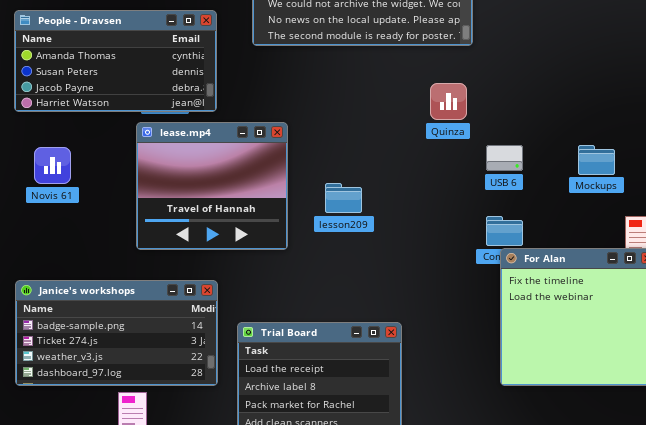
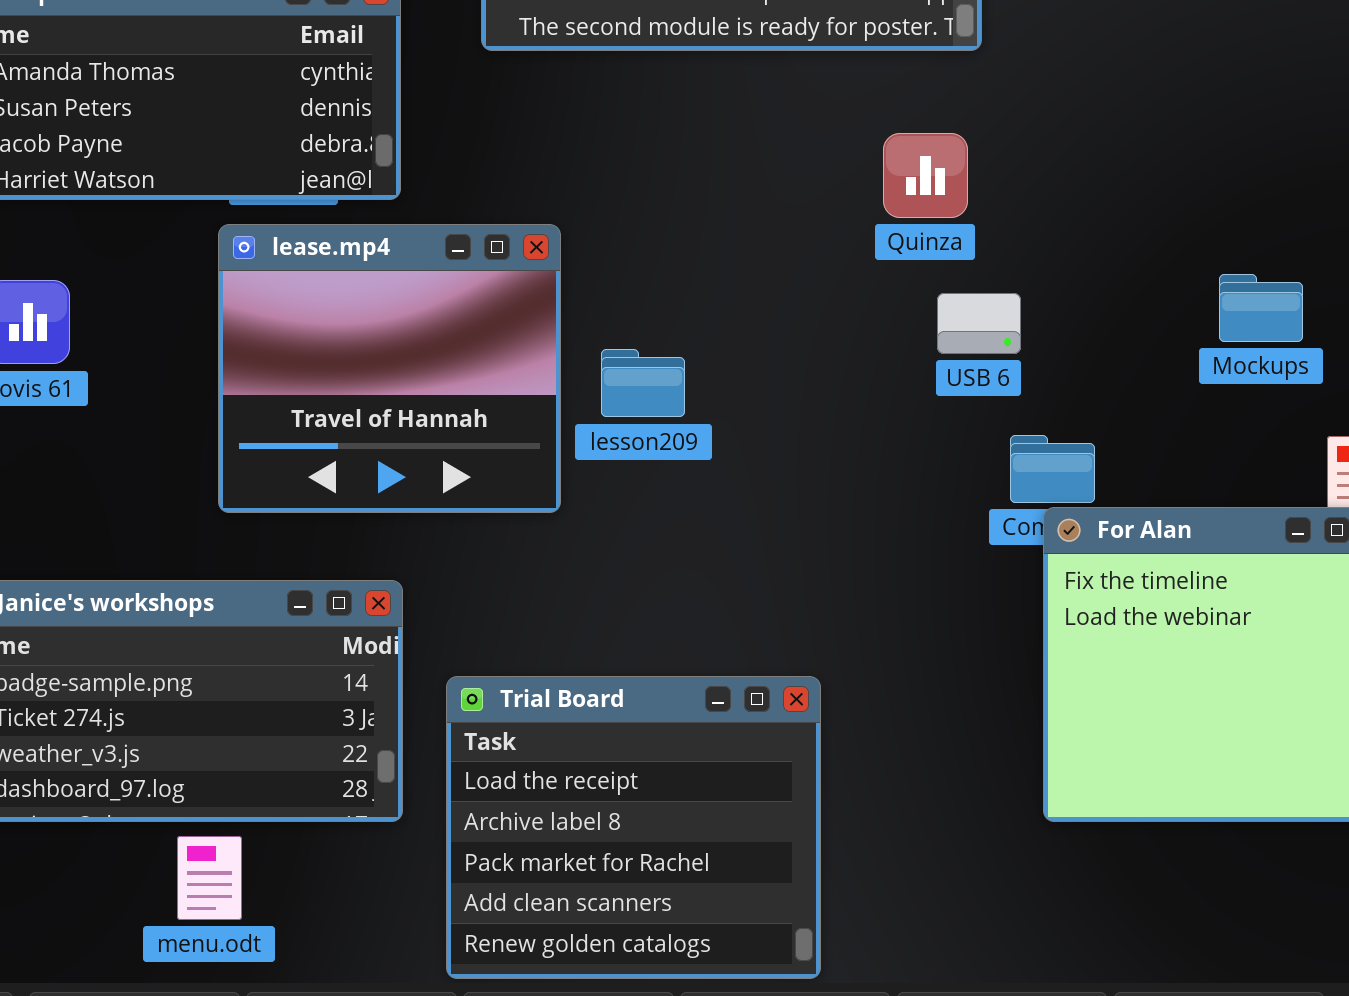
USB 6: [486,145,523,171] -> [937,293,1021,354], moved
lesson209: [325,183,362,213] -> [601,349,685,417], moved

